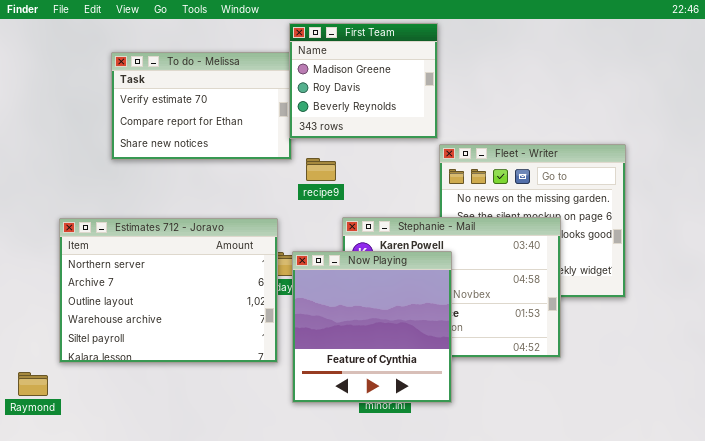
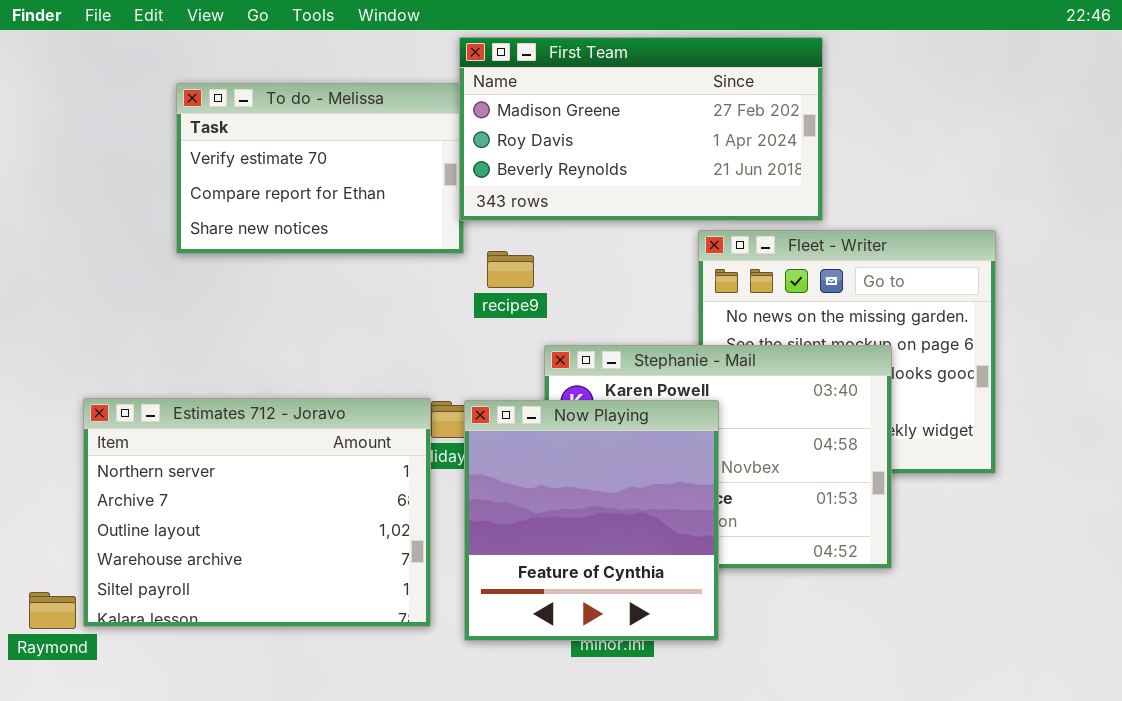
First Team: [289,23,438,139] -> [459,37,823,221], resized
Estimates 712 - Joravo: [59,218,278,363] -> [83,398,431,627], moved

